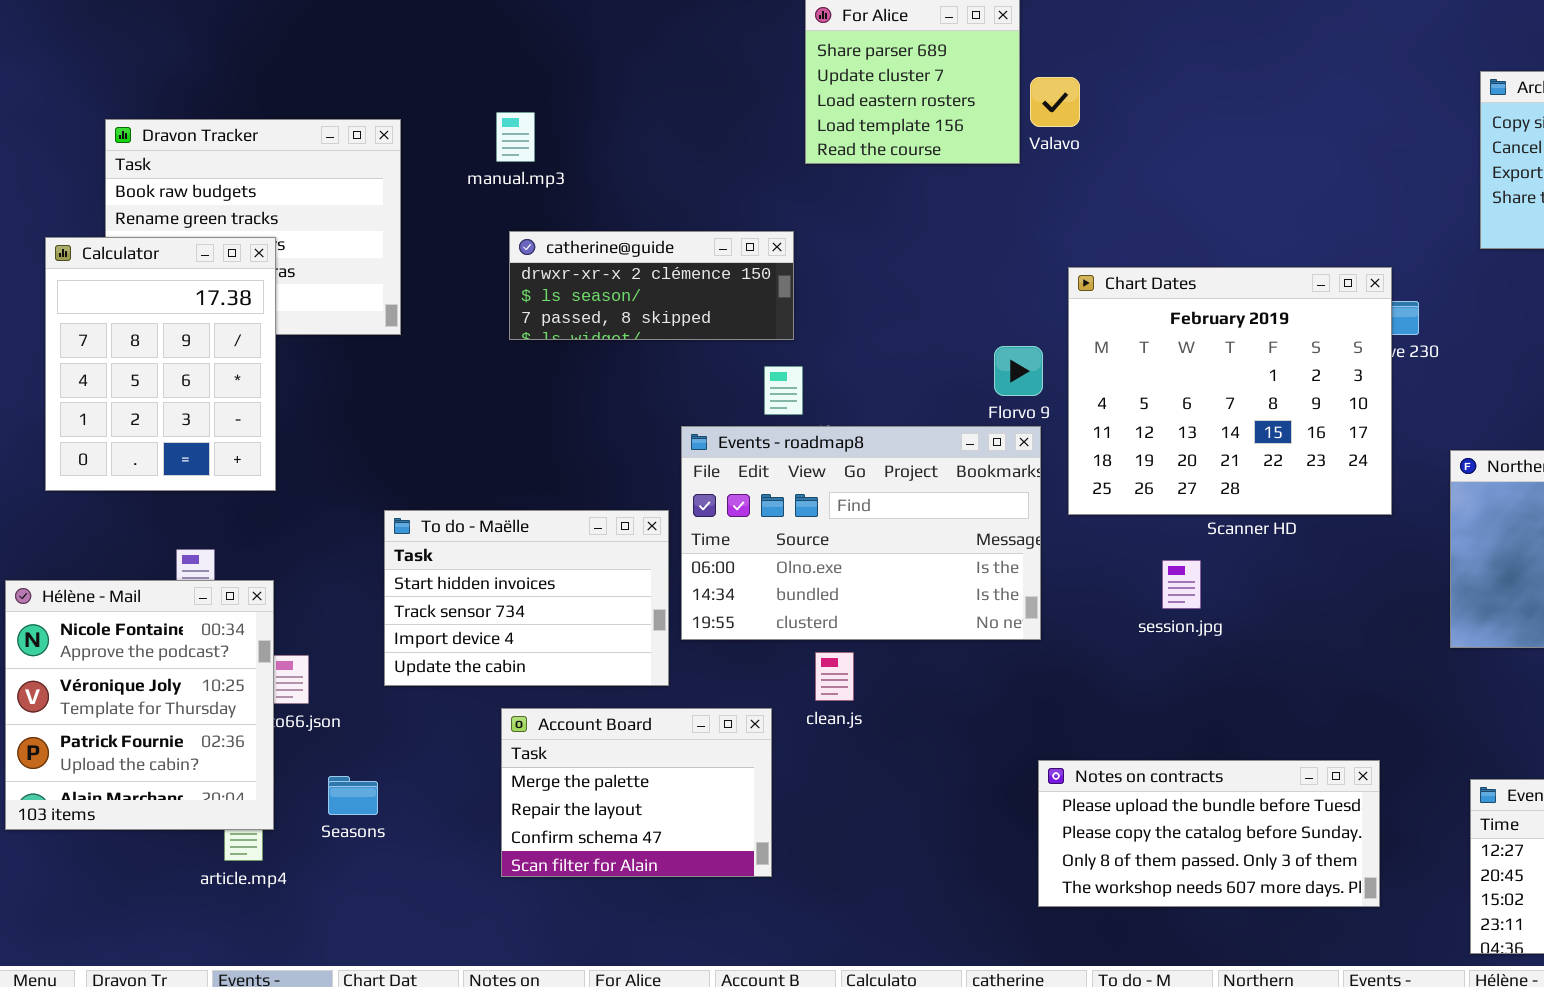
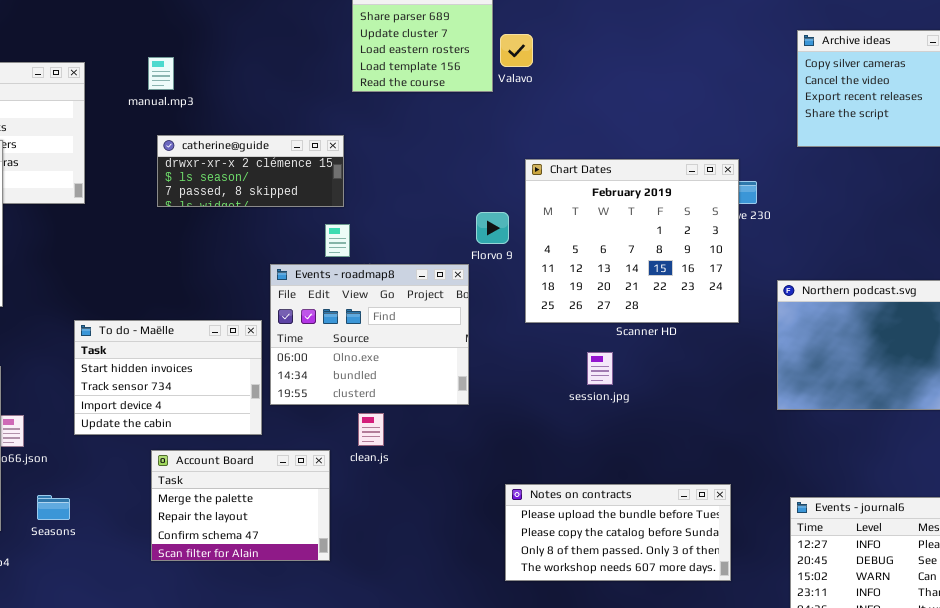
Events - roadmap8: [681,426,1041,640] -> [270,264,469,405], resized

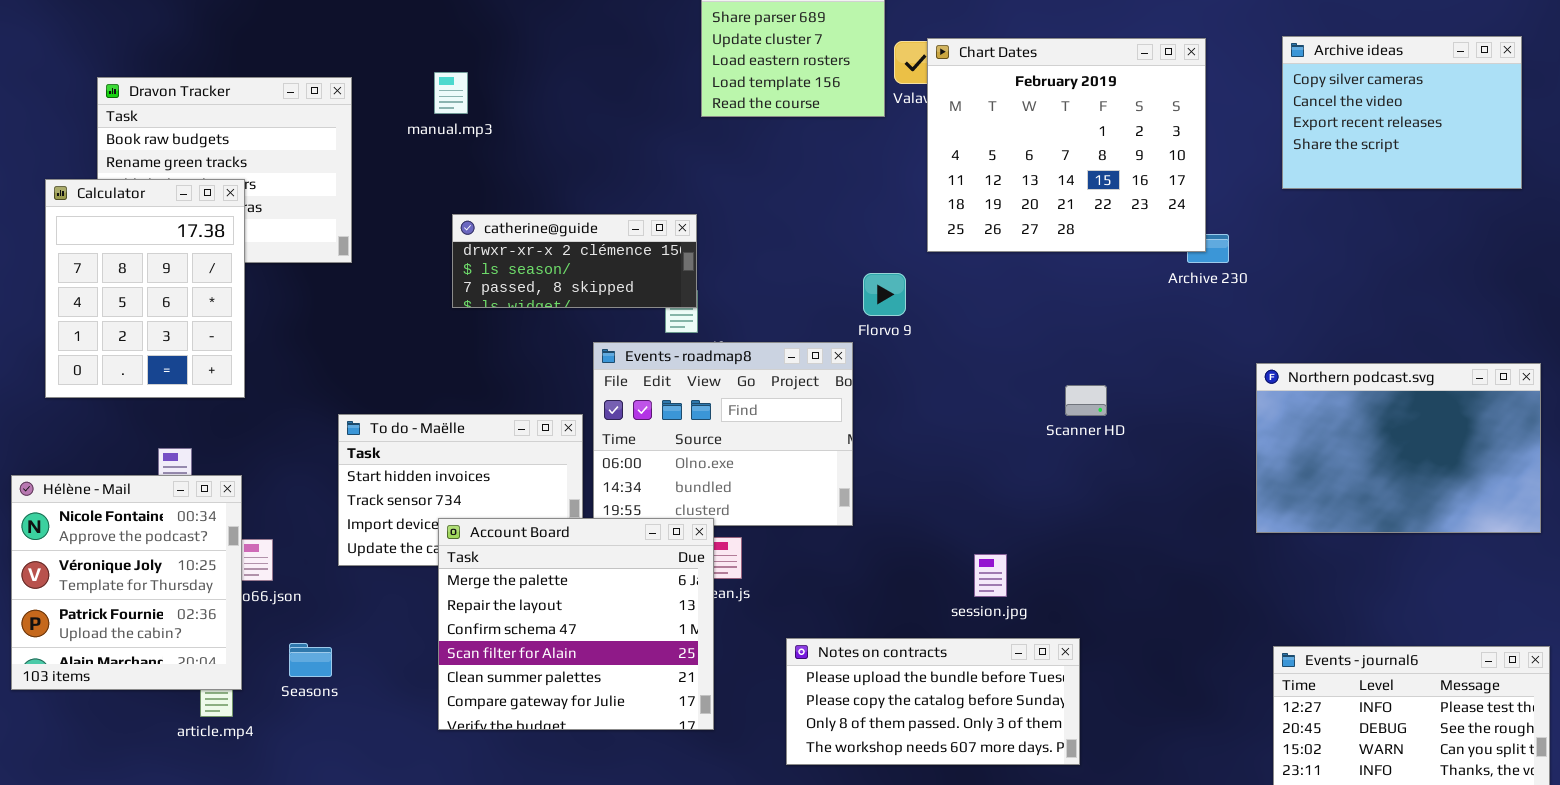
catherine@guide: [157,135,344,207] -> [452,214,697,308], moved
Chart Dates: [525,159,739,323] -> [927,38,1206,252], moved
session.jpg: [587,352,613,385] -> [974,554,1007,597], moved
Account Board: [151,450,330,561] -> [438,518,714,730], resized
Notes on contracts: [505,484,731,581] -> [786,638,1080,765], moved

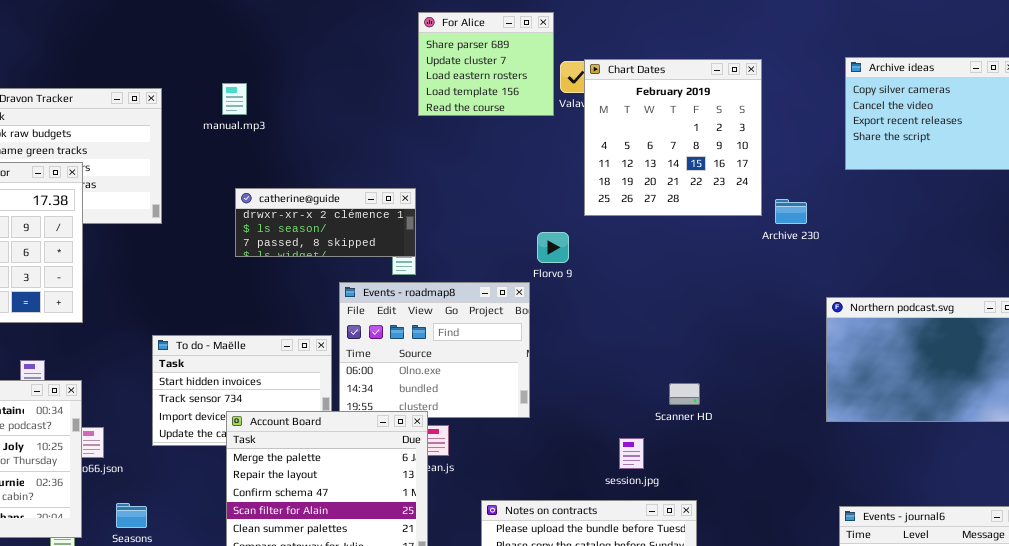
Chart Dates: [927,38,1206,252] -> [584,59,762,216], resized
Scanner HD: [1065,385,1107,416] -> [669,383,700,405], moved

